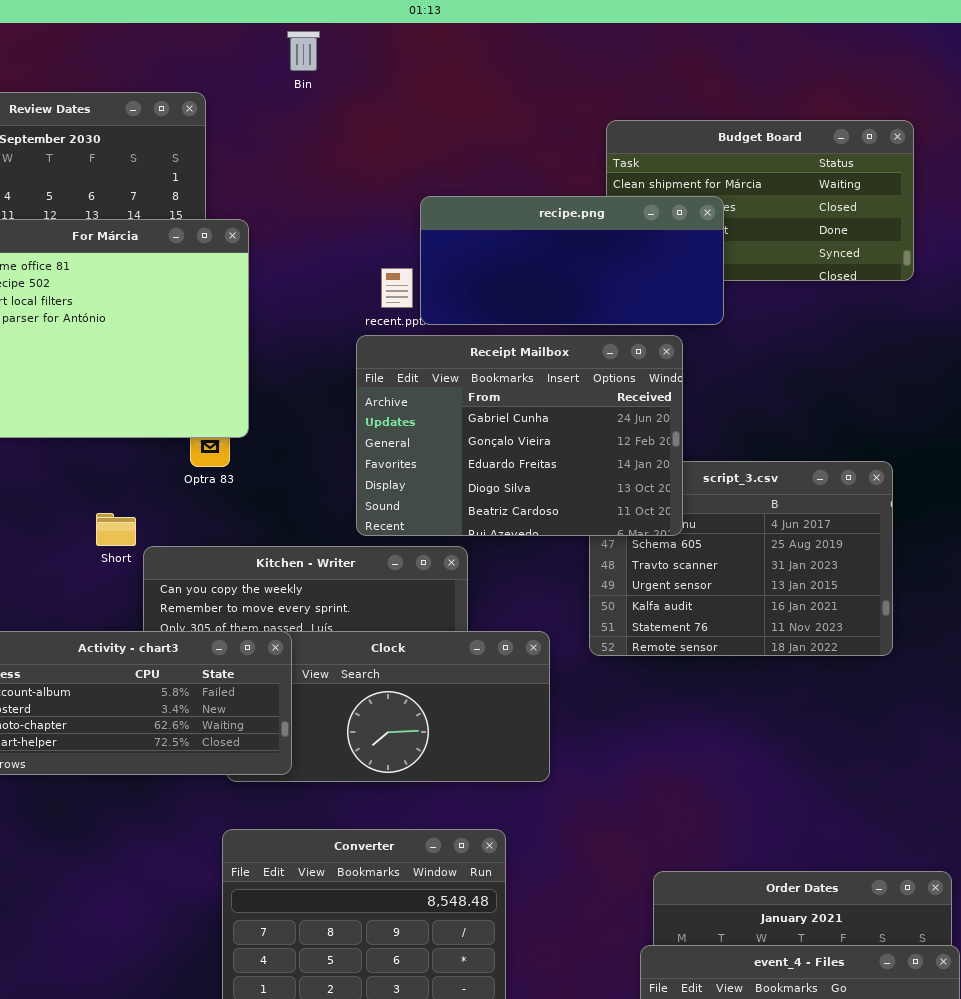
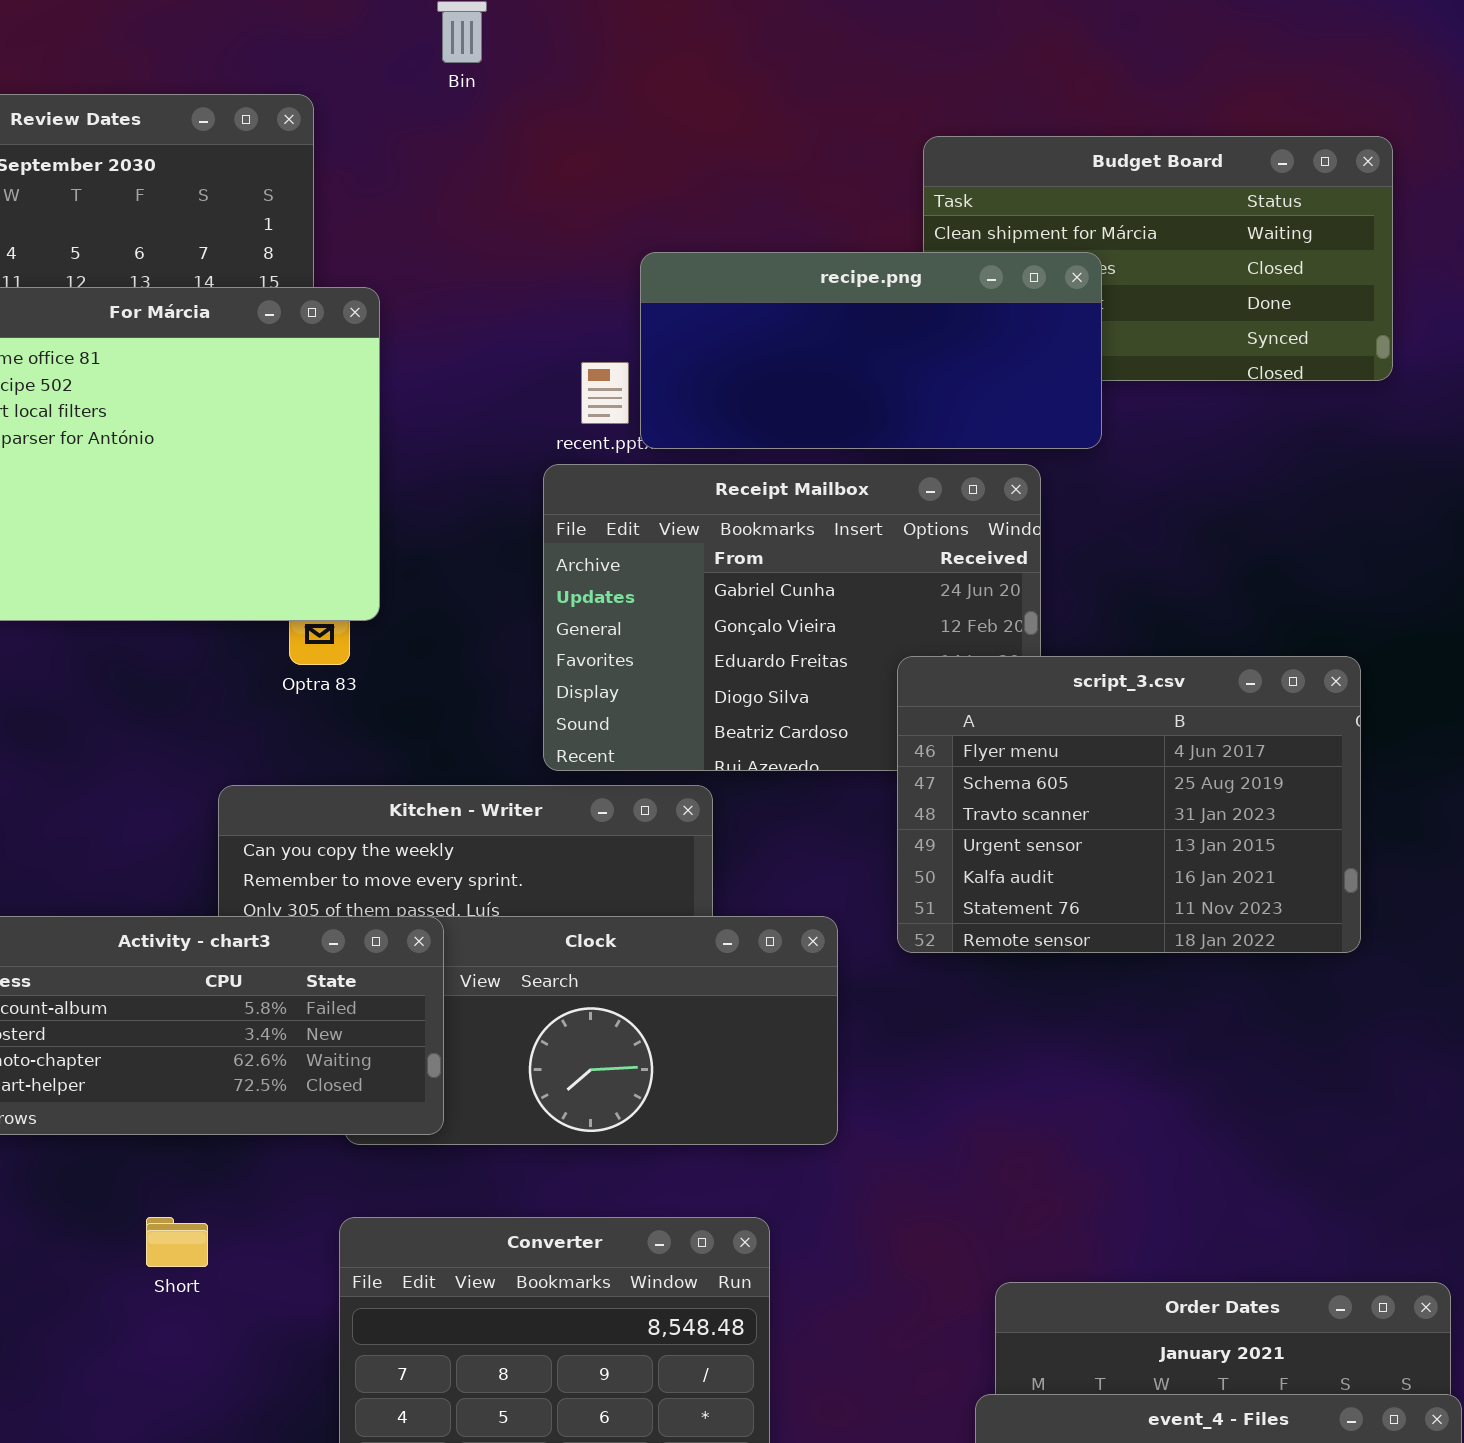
script_3.csv: [589,461,893,656] -> [897,656,1361,953], raised
Short: [96,513,136,546] -> [146,1217,208,1267], moved

